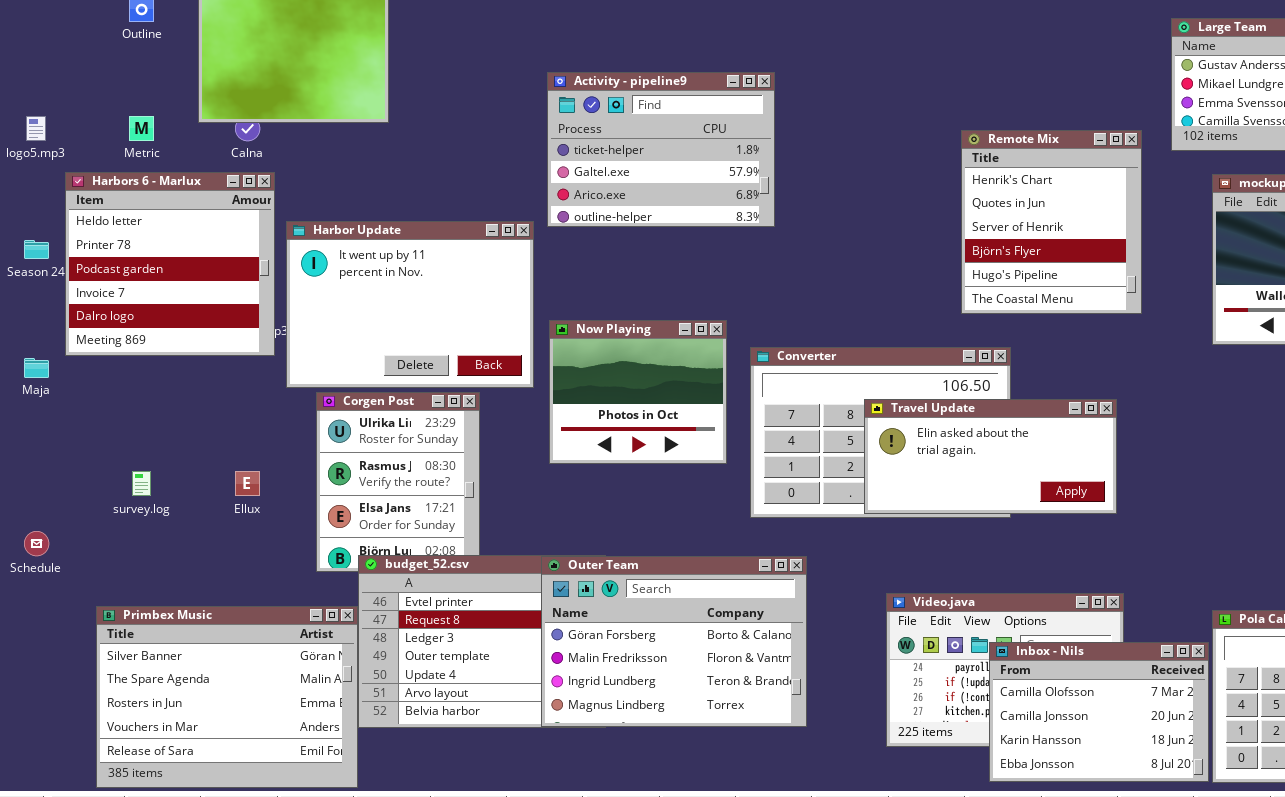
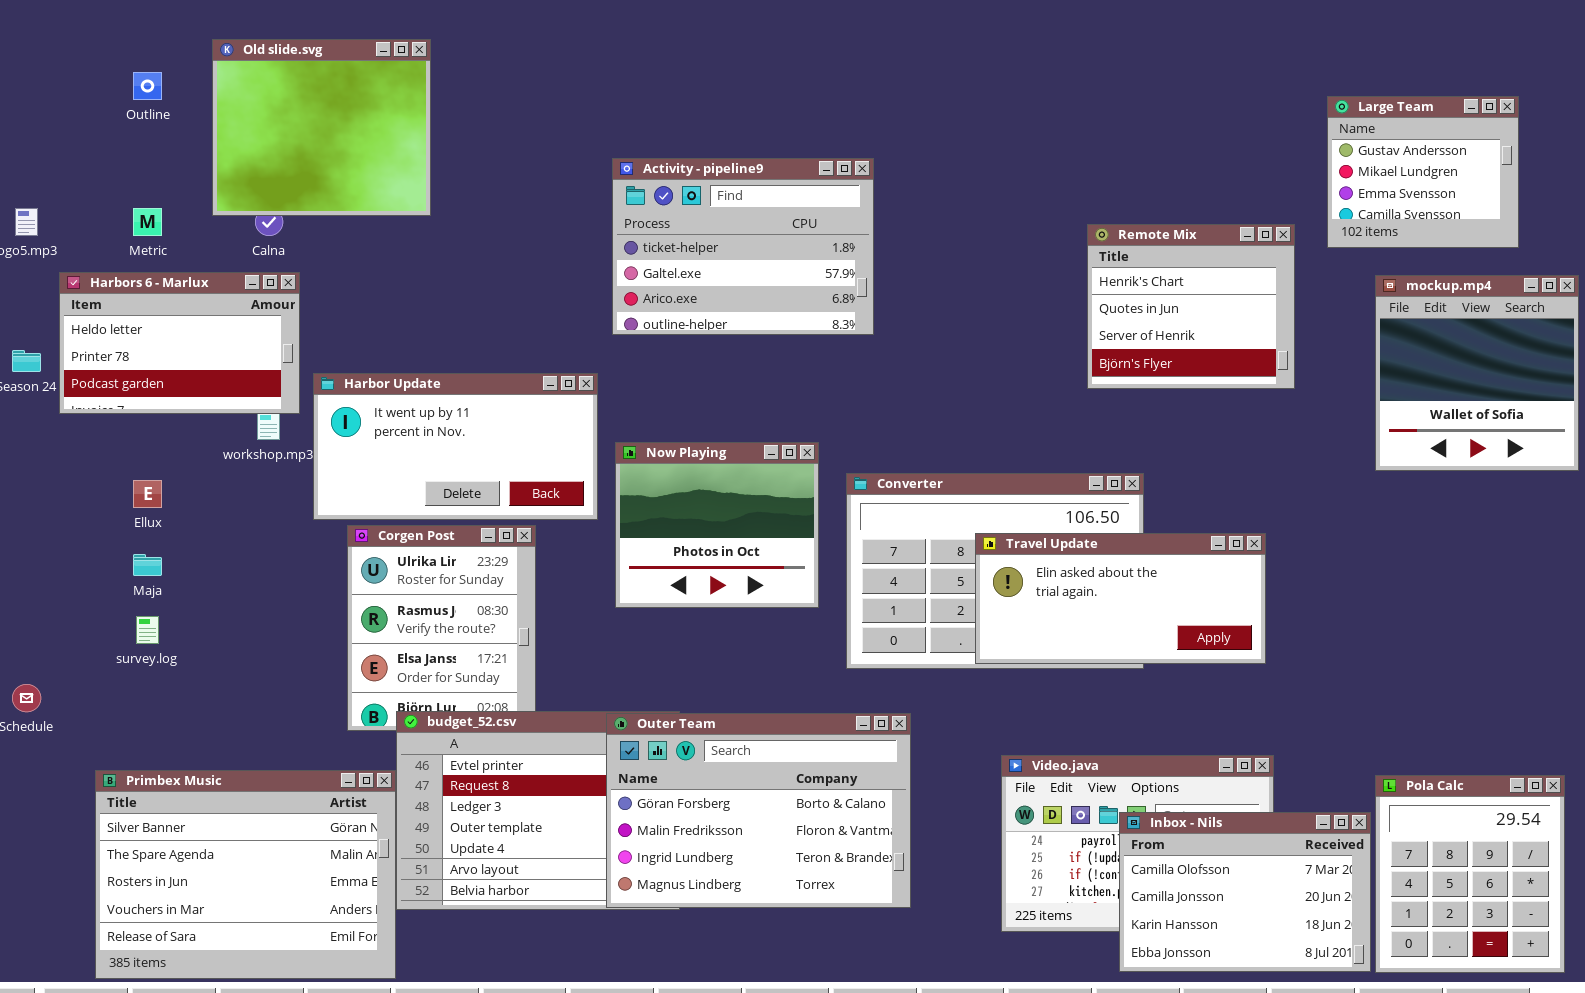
Remote Mix: [961,130,1142,314] -> [1087,224,1295,389], resized
Harbors 6 - Marlux: [65,172,275,356] -> [59,272,300,414], resized
Harbor Update: [286,221,534,388] -> [313,373,598,520], resized
Maja: [24,358,49,378] -> [133,554,162,576], moved
Ellux: [235,471,260,496] -> [133,480,162,508], moved

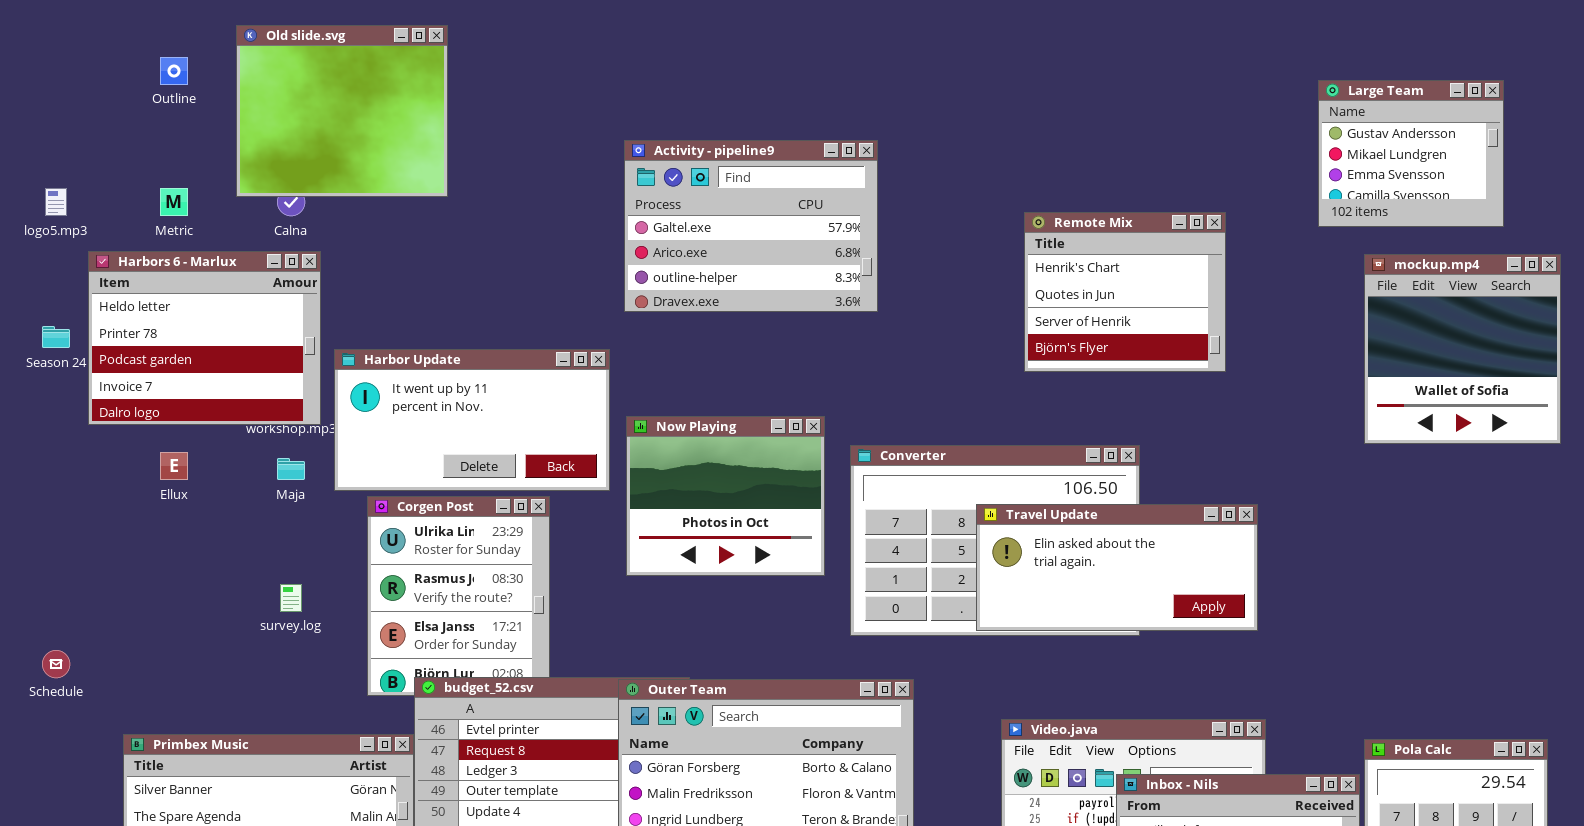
Activity - pipeline9: [612,158,874,335] -> [624,140,878,312], scrolled down 1 row
Remote Mix: [1087,224,1295,389] -> [1024,212,1226,372], moved
Harbors 6 - Marlux: [59,272,300,414] -> [88,251,321,425], resized
Maja: [133,554,162,576] -> [277,458,305,480], moved
survey.log: [136,616,159,644] -> [280,584,302,612], moved

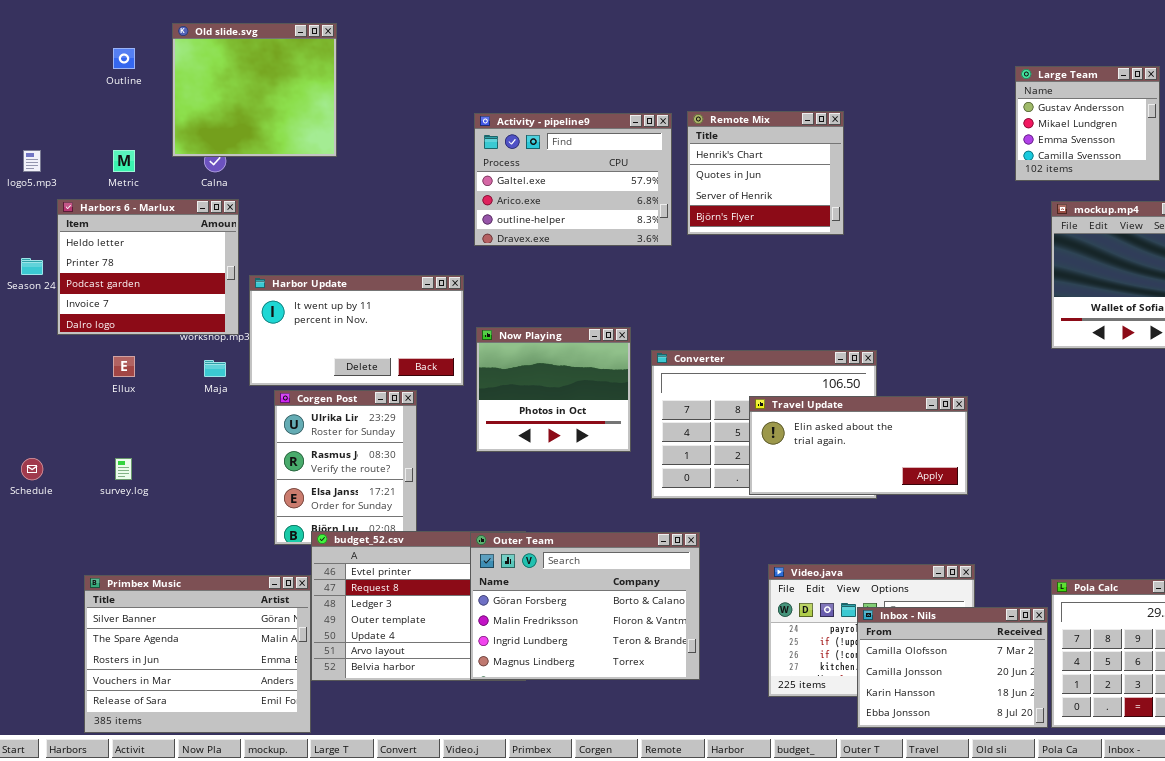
Remote Mix: [1024,212,1226,372] -> [687,111,844,235], moved
survey.log: [280,584,302,612] -> [115,458,132,480], moved
Schedule: [42,650,70,678] -> [21,458,43,480], moved

